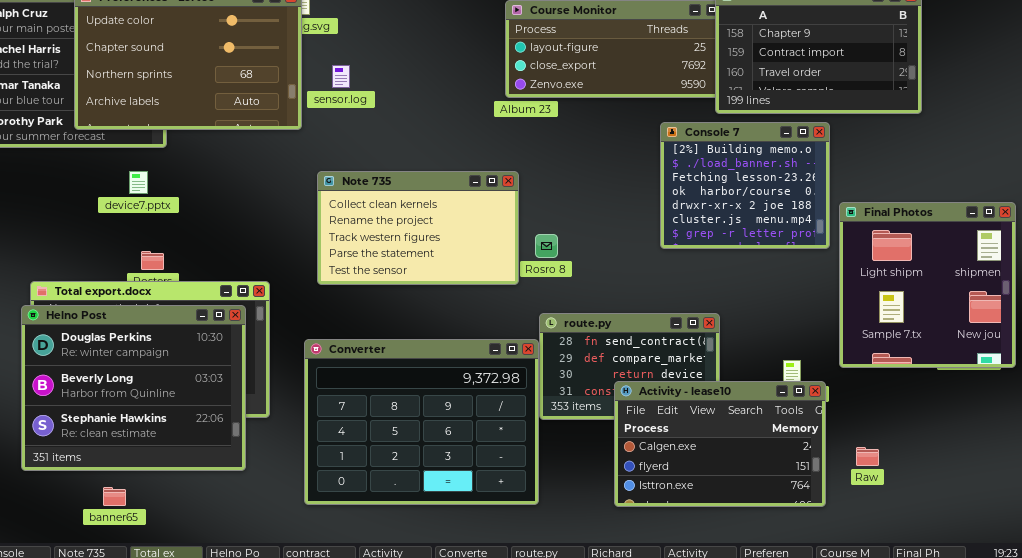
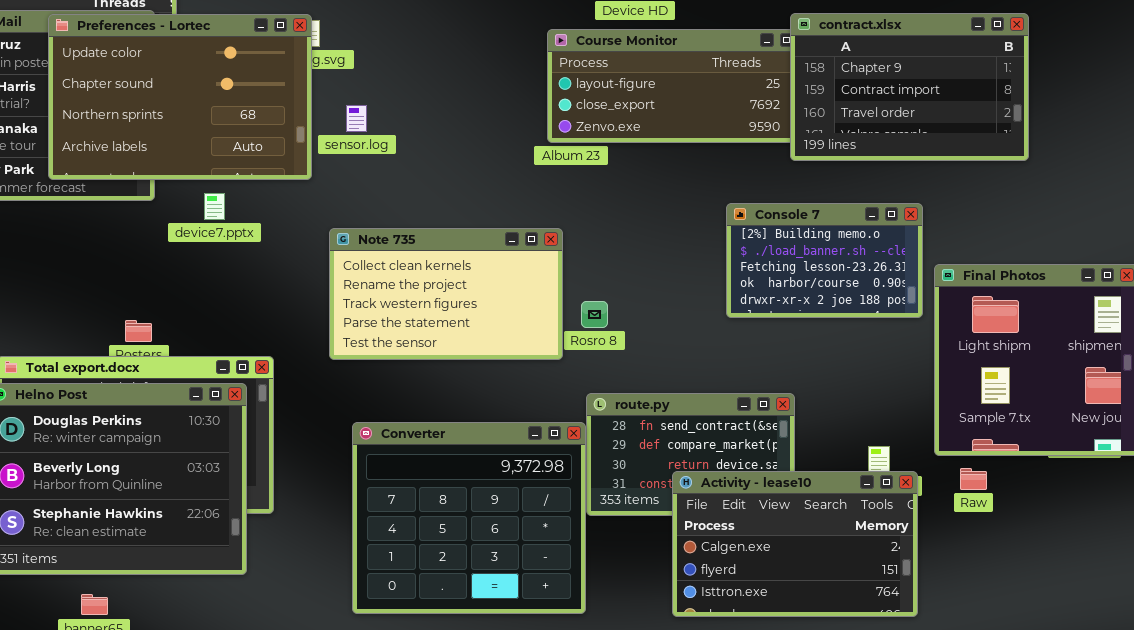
Console 7: [660,122,830,249] -> [726,203,923,318], resized
device7.pptx: [129,171,148,194] -> [204,193,225,220], moved
Converter: [304,339,539,505] -> [352,422,586,614], resized
Raw: [856,447,879,466] -> [960,468,987,490], moved

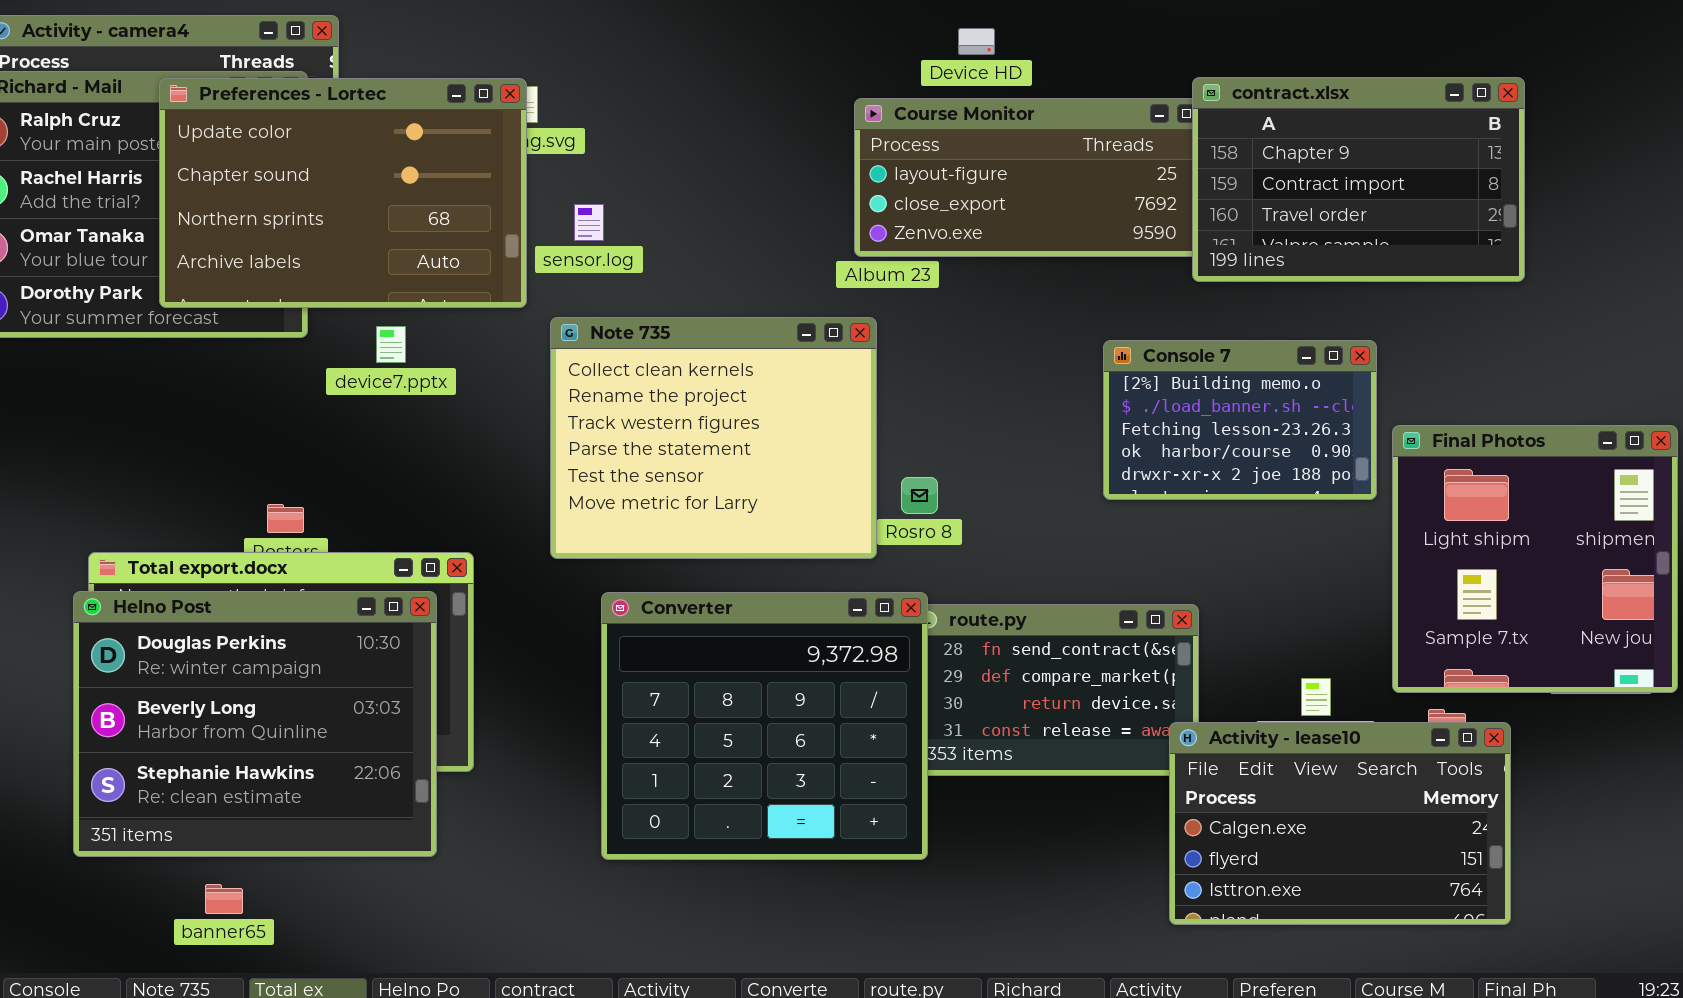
Note 735: [329,228,563,360] -> [550,317,877,559], resized
Converter: [352,422,586,614] -> [601,592,928,860], moved
Activity - lease10: [672,471,918,617] -> [1169,722,1511,925], moved

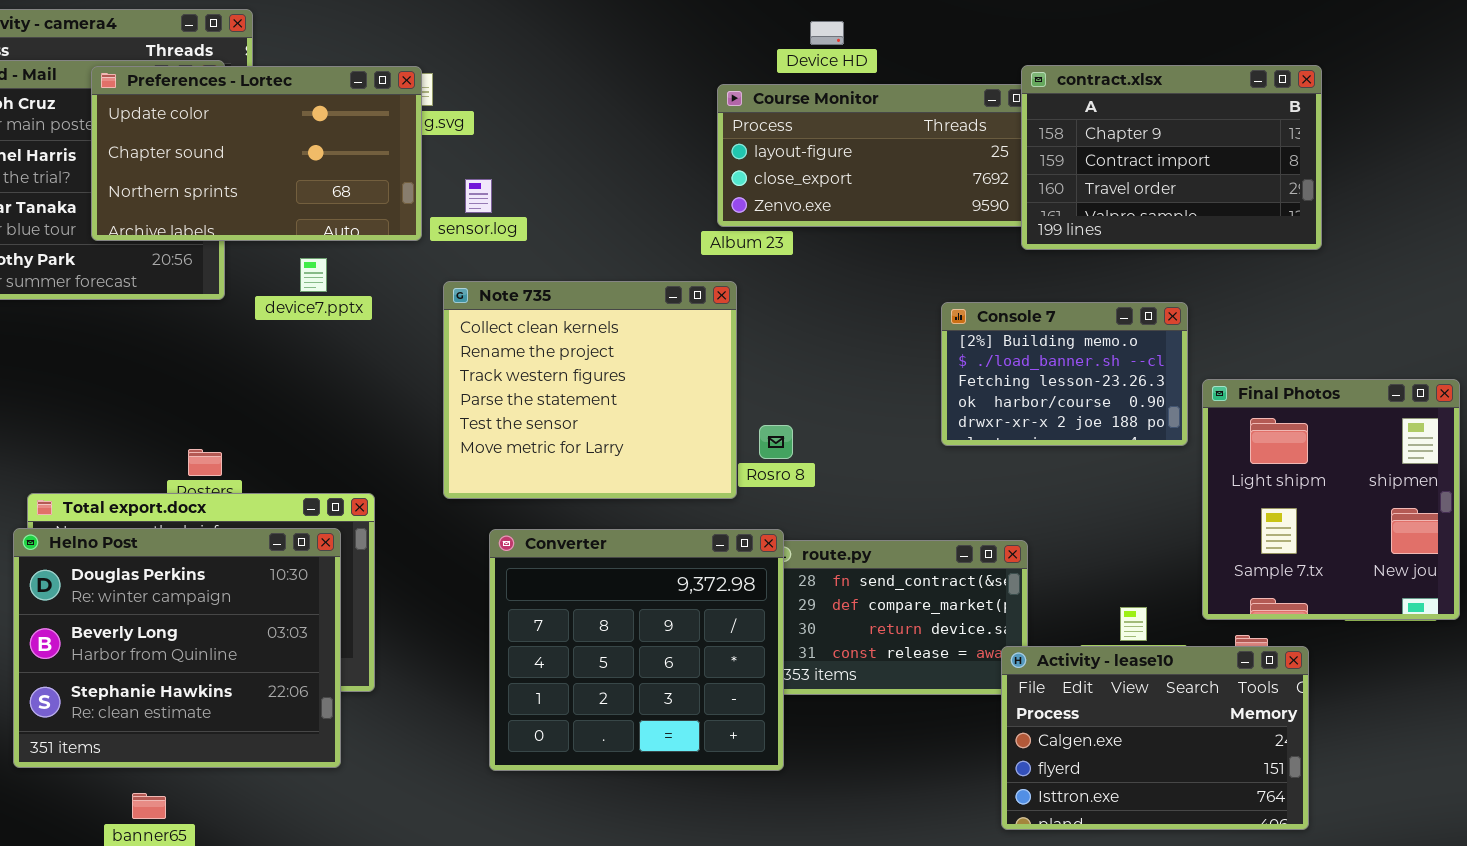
Preferences - Lortec: [159,78,527,308] -> [91,66,422,241], resized
device7.pptx: [376,326,406,363] -> [300,258,327,292], moved

